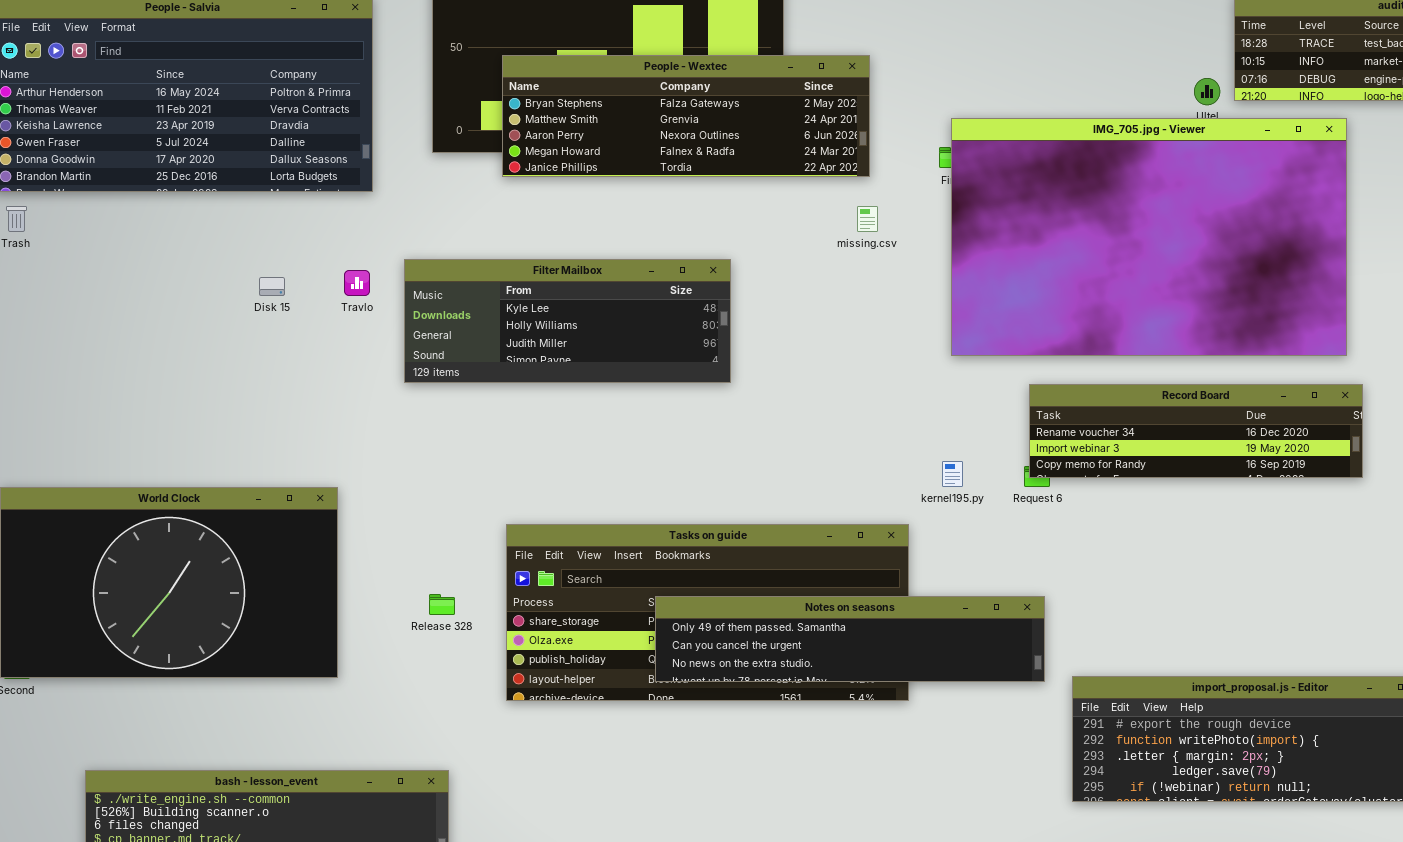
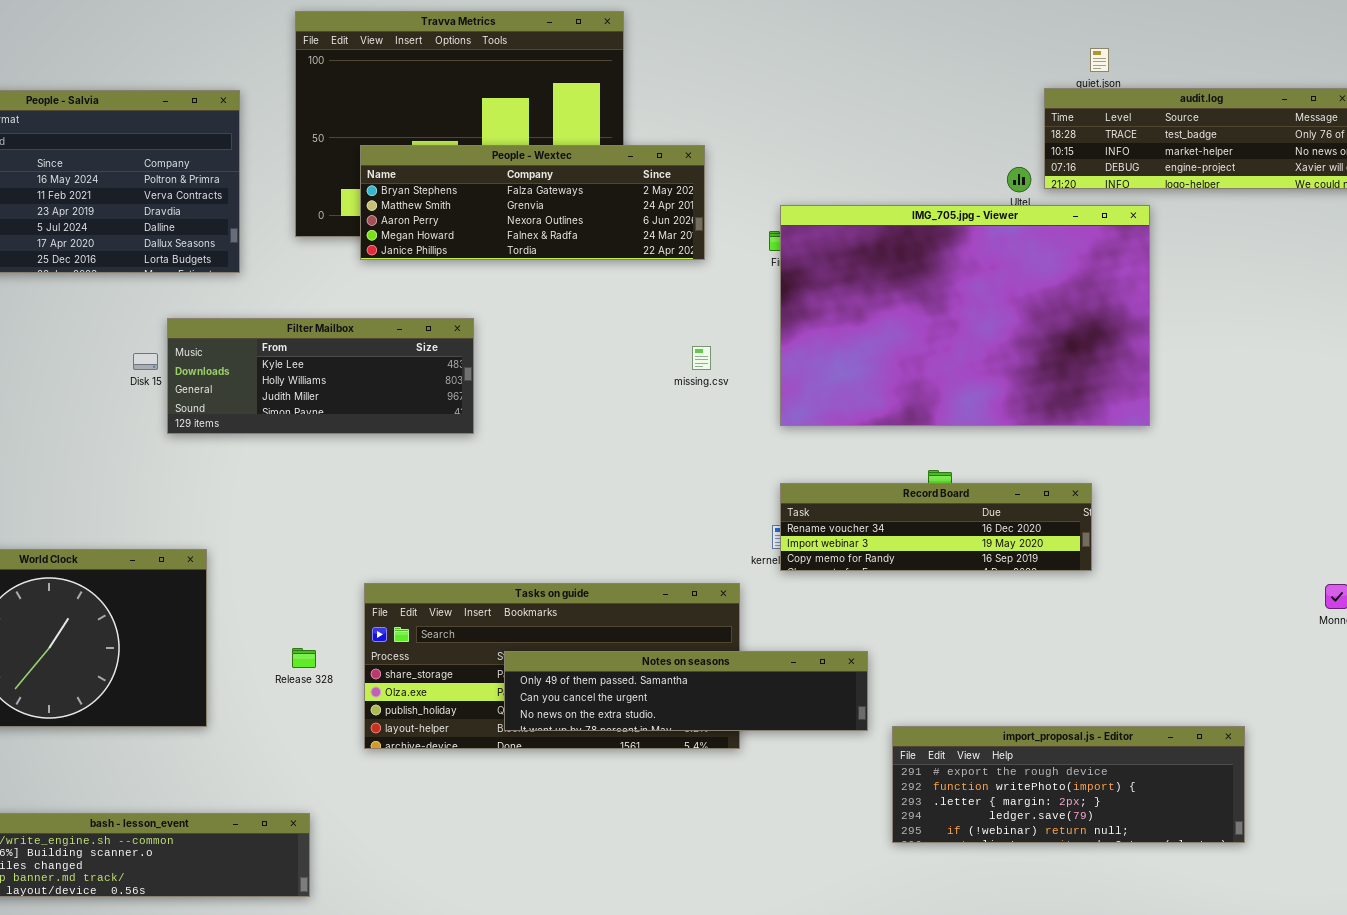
missing.csv: [857,206,878,232] -> [692,346,711,370], moved
Filter Mailbox: [404,259,731,383] -> [167,318,474,434], moved
Record Board: [1029,384,1363,478] -> [780,483,1092,571], moved

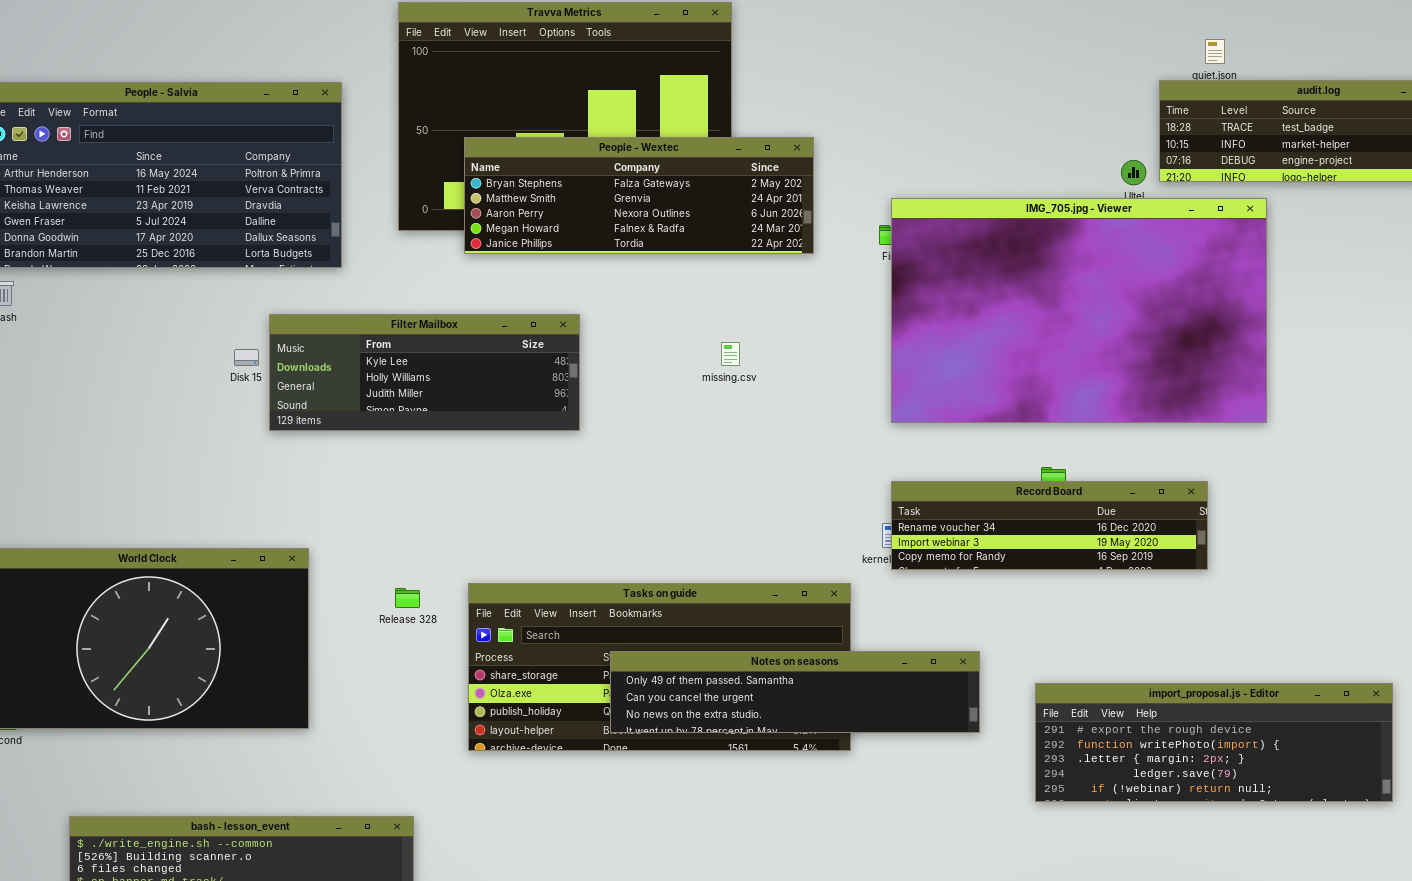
missing.csv: [692,346,711,370] -> [721,342,740,366], moved
Release 328: [292,648,316,668] -> [395,588,420,608], moved
import_proposal.js - Editor: [892,726,1245,843] -> [1035,683,1393,802], moved

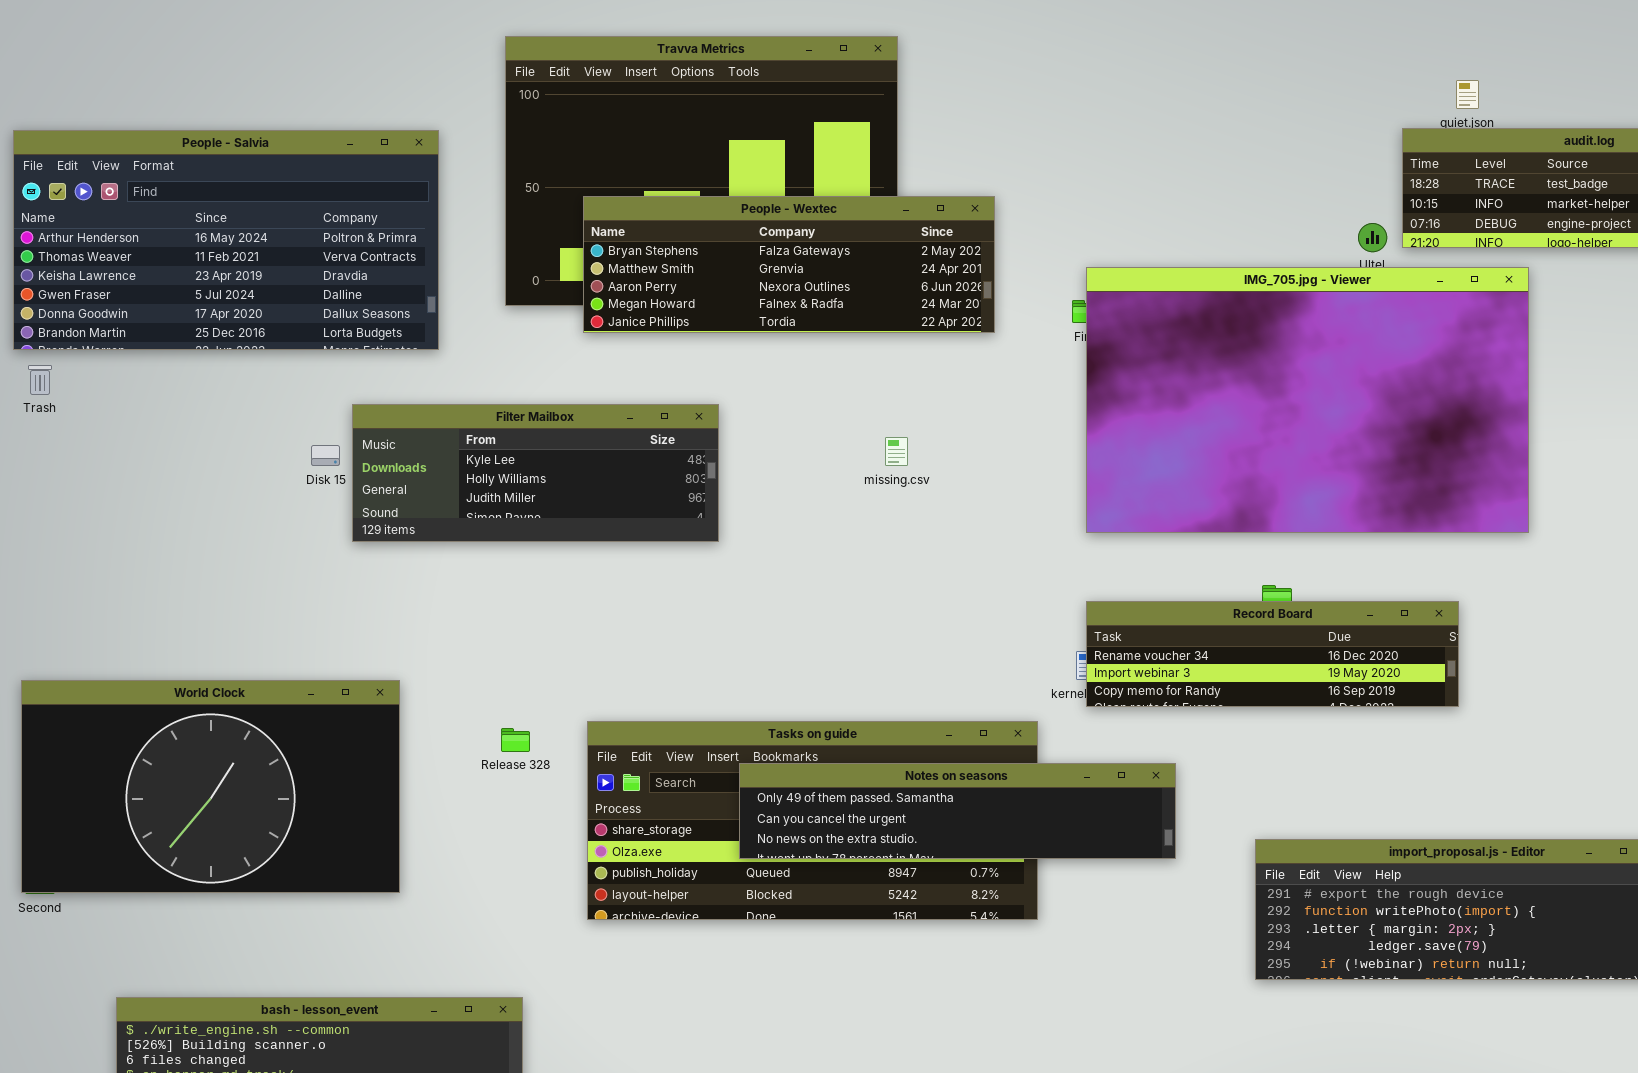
Notes on seasons: [610,651,980,733] -> [739,763,1176,859], moved

